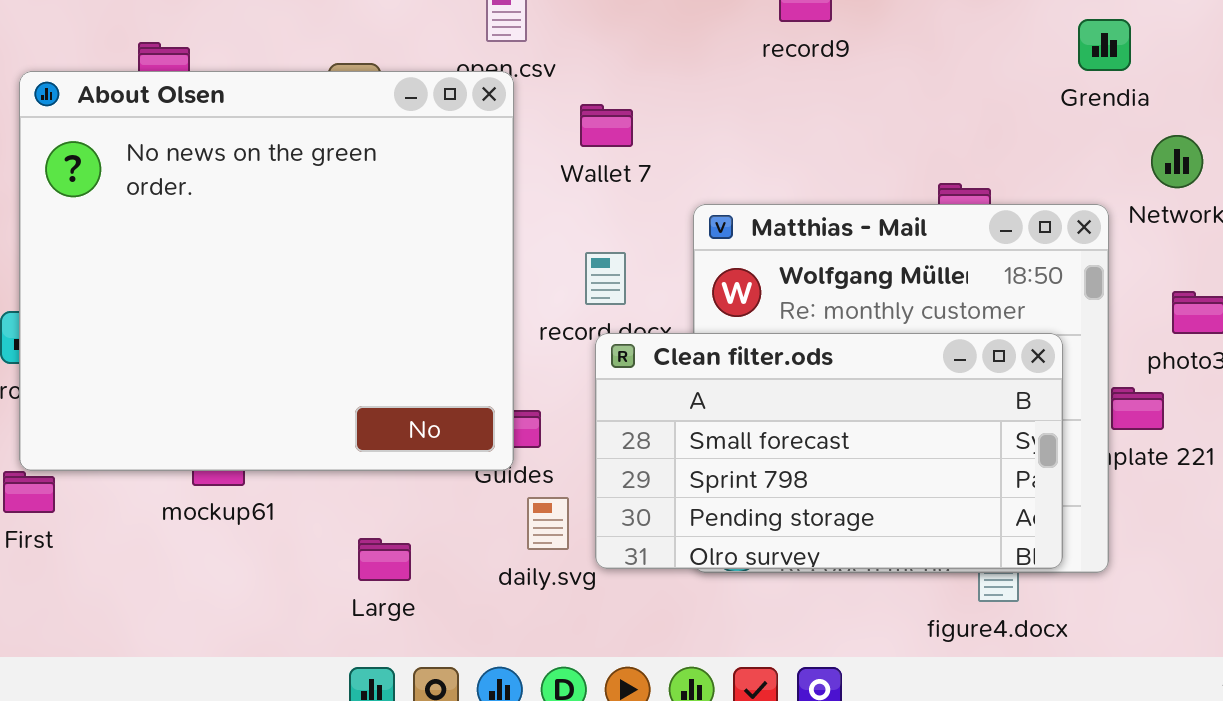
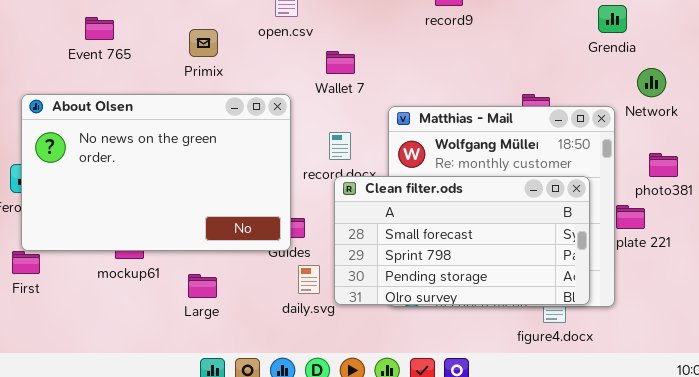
About Olsen: [19,71,514,471] -> [21,94,291,251], resized
Large: [358,538,411,581] -> [188,274,217,298], moved

